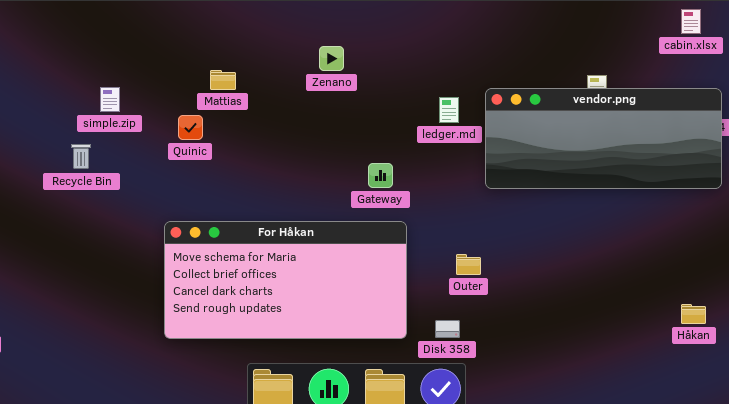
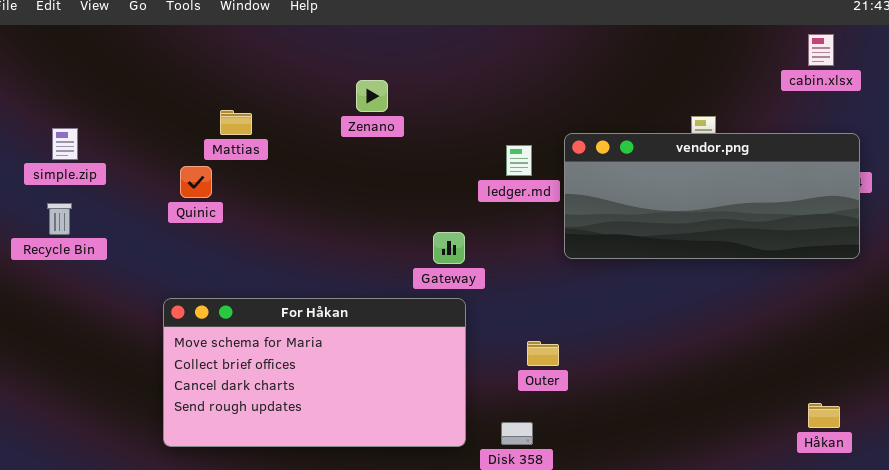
simple.zip: [100,87,120,112] -> [52,128,78,160], moved
Gateway: [368,163,393,188] -> [433,232,465,264], moved

